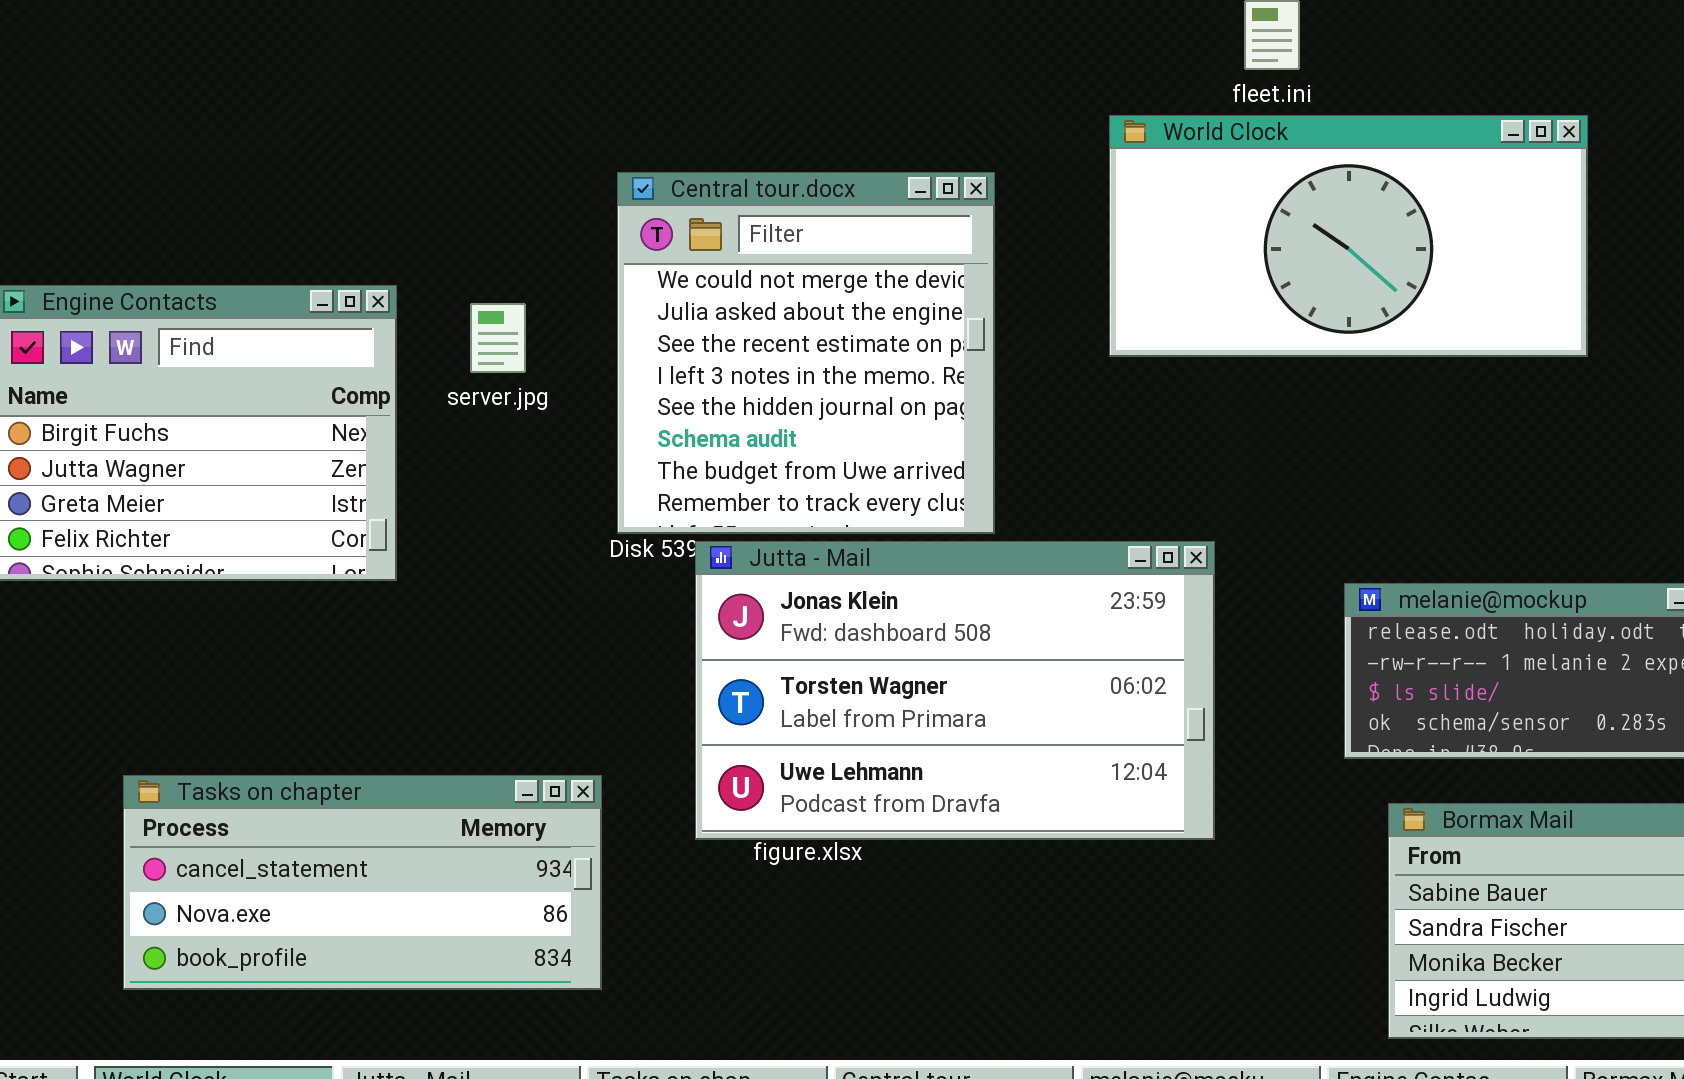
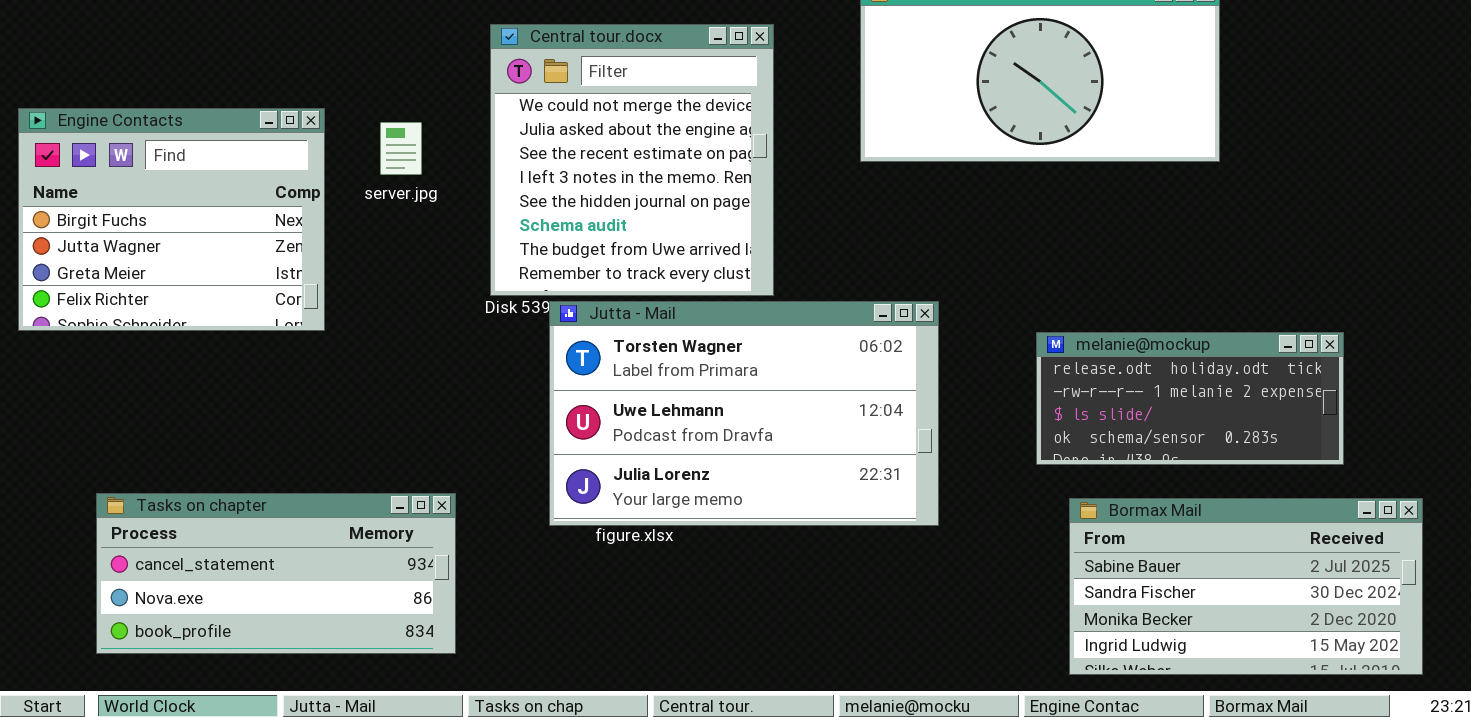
Jutta - Mail: [695,541,1215,840] -> [549,301,939,526], scrolled down 1 row
Tasks on chapter: [123,775,602,990] -> [96,493,456,654], moved

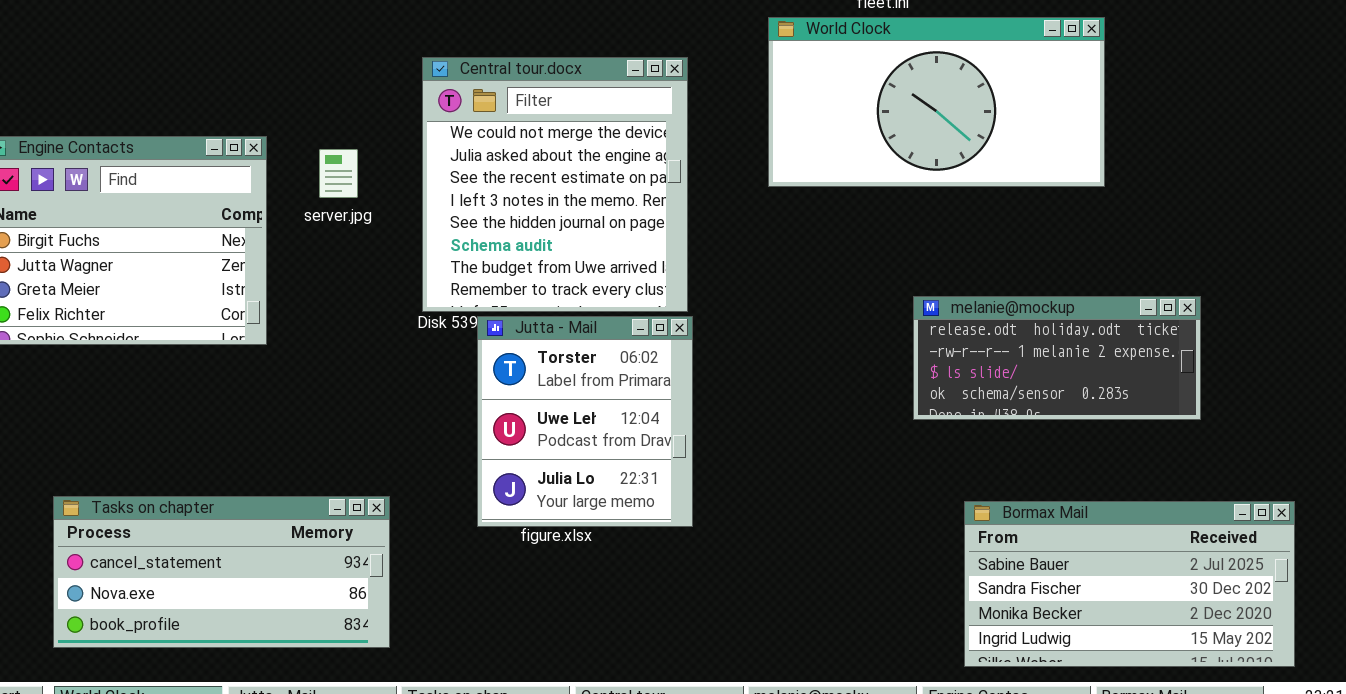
Jutta - Mail: [549,301,939,526] -> [477,316,693,527], resized
melanie@mockup: [1036,332,1344,465] -> [913,296,1201,420], moved

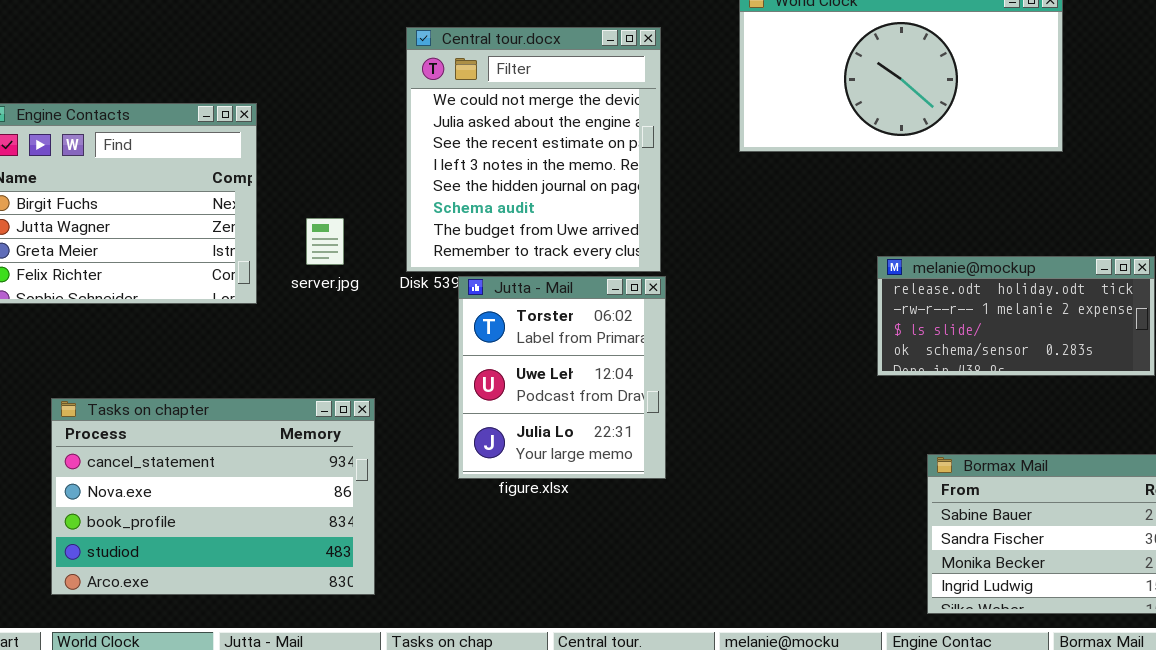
server.jpg: [319,149,358,198] -> [306,218,344,265], moved
Tasks on chapter: [53,496,390,648] -> [51,398,375,595], resized

